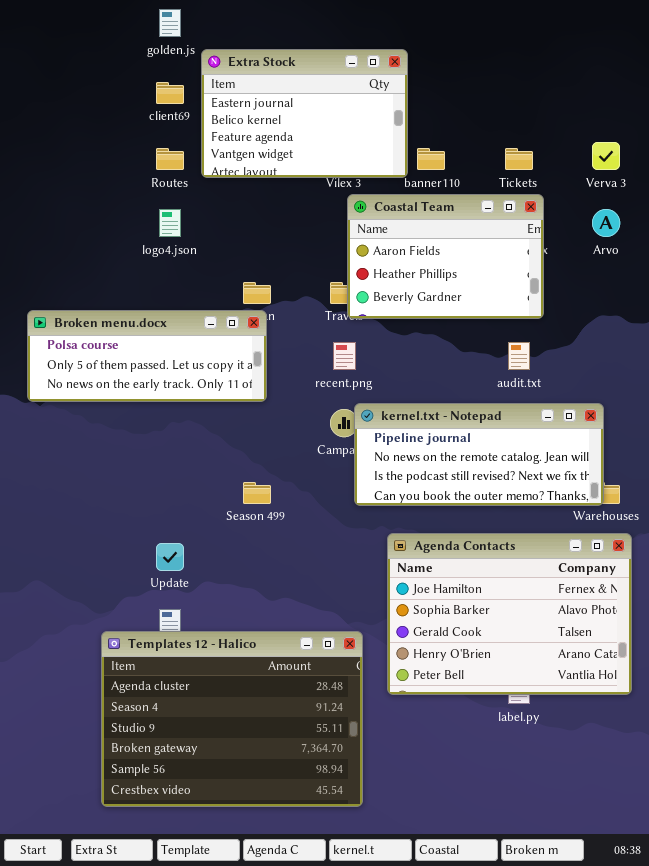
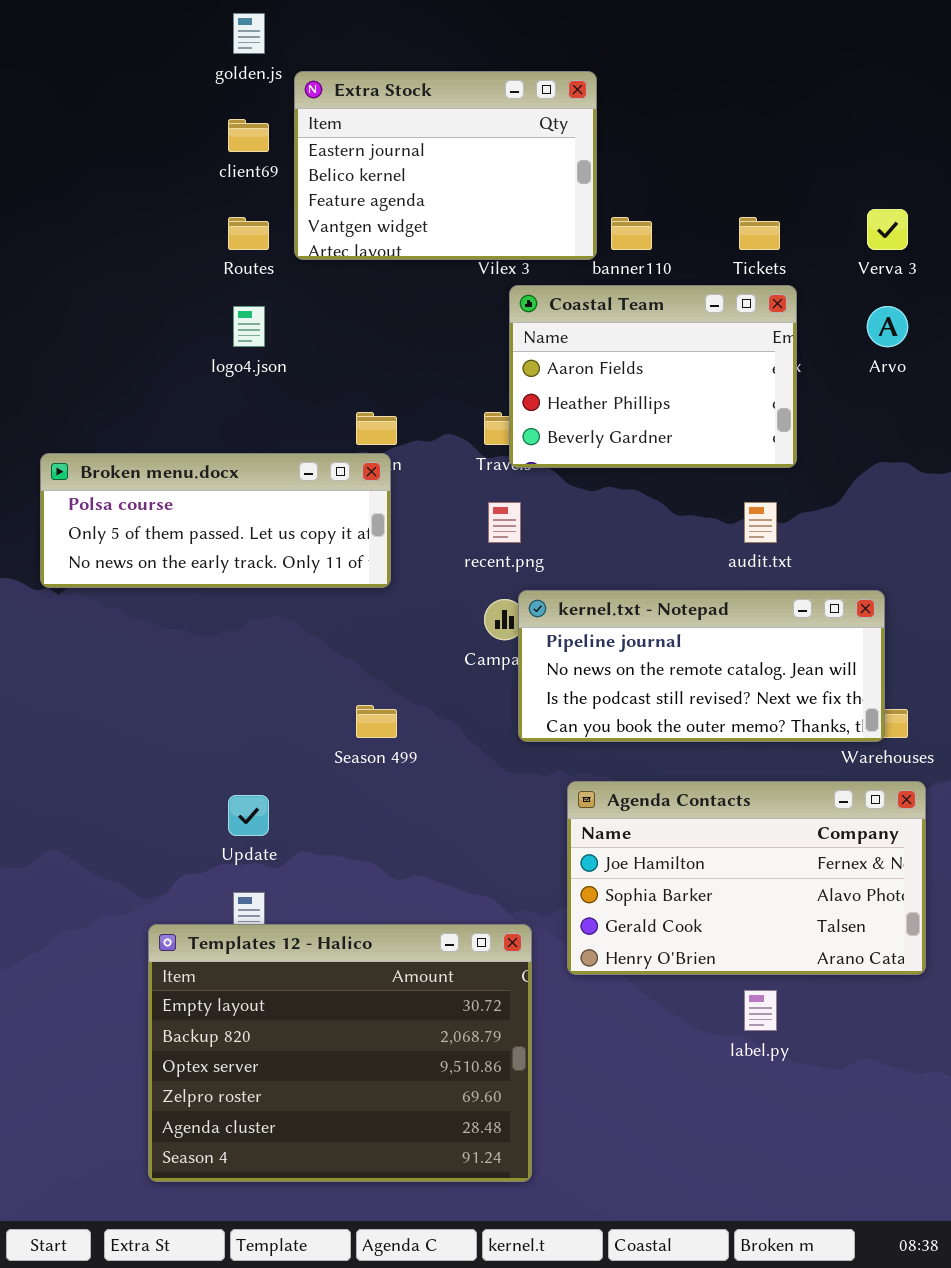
Agenda Contacts: [387,533,632,695] -> [567,781,926,975], resized
Templates 12 - Halico: [101,631,363,807] -> [148,924,532,1182], scrolled up 4 rows

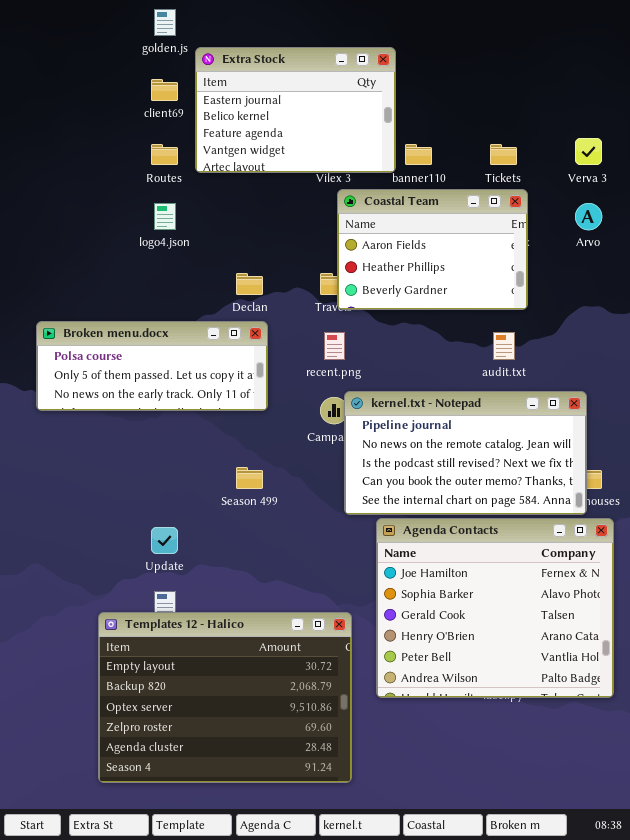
Broken menu.docx: [40,453,391,588] -> [36,321,268,411], moved
kernel.txt - Notepad: [518,590,885,742] -> [344,391,587,515], resized
Agenda Contacts: [567,781,926,975] -> [376,518,614,698], resized

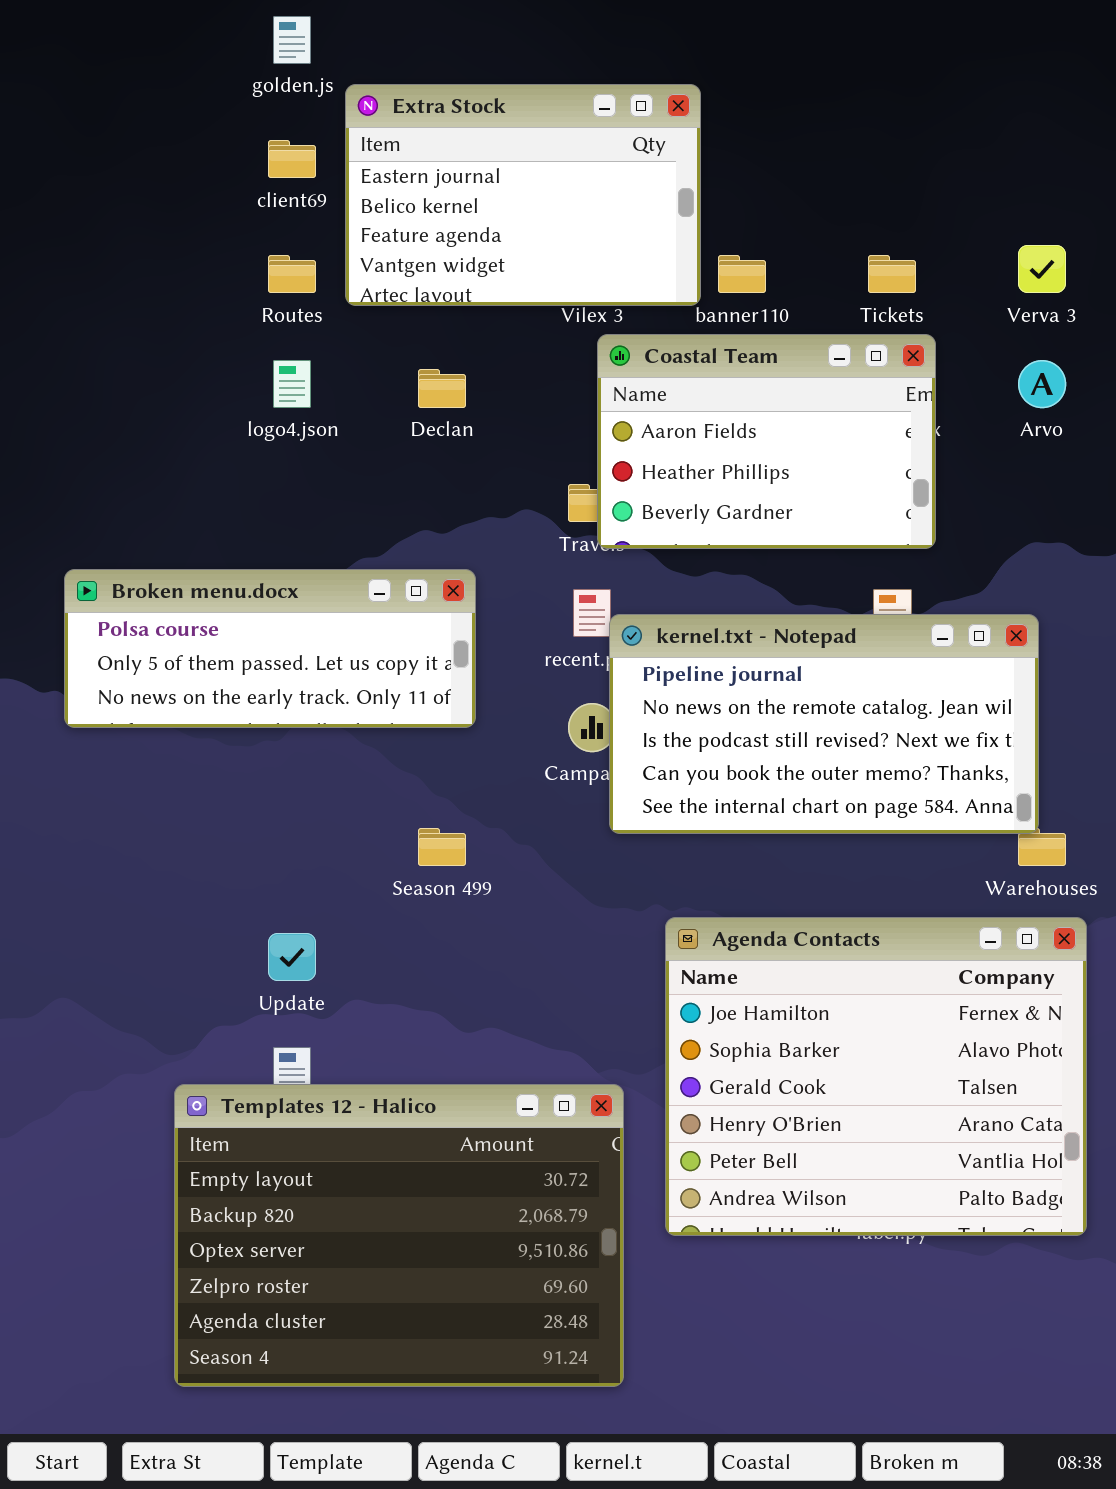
Declan: [236,273,263,295] -> [418,369,466,408], moved
kernel.txt - Notepad: [344,391,587,515] -> [609,614,1039,834], moved

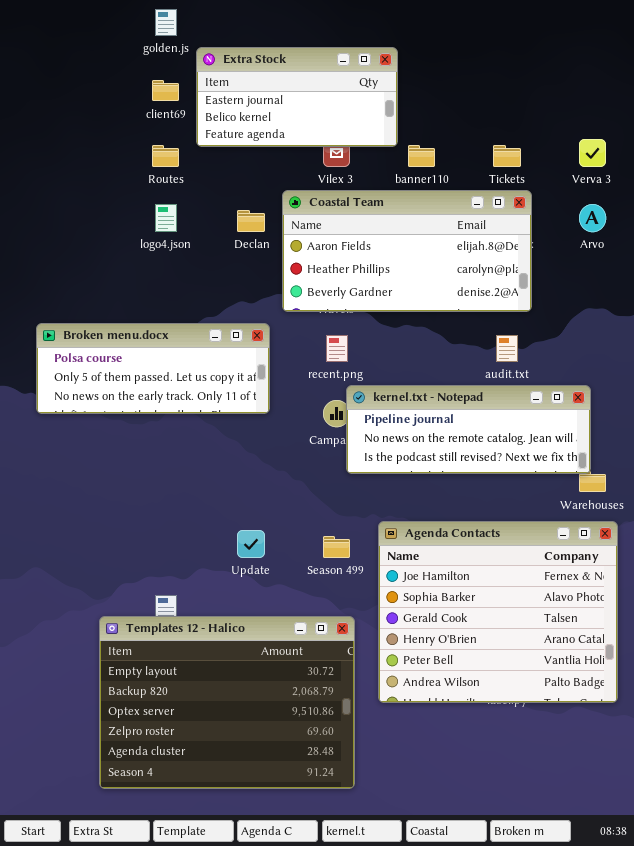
Extra Stock: [345,84,701,306] -> [196,47,398,147], resized
Coastal Team: [597,334,936,549] -> [282,190,532,312], resized
kernel.txt - Notepad: [609,614,1039,834] -> [346,385,591,474], resized
Season 499: [418,828,466,866] -> [323,536,350,558], moved
Update: [268,933,316,981] -> [237,530,265,558], moved

